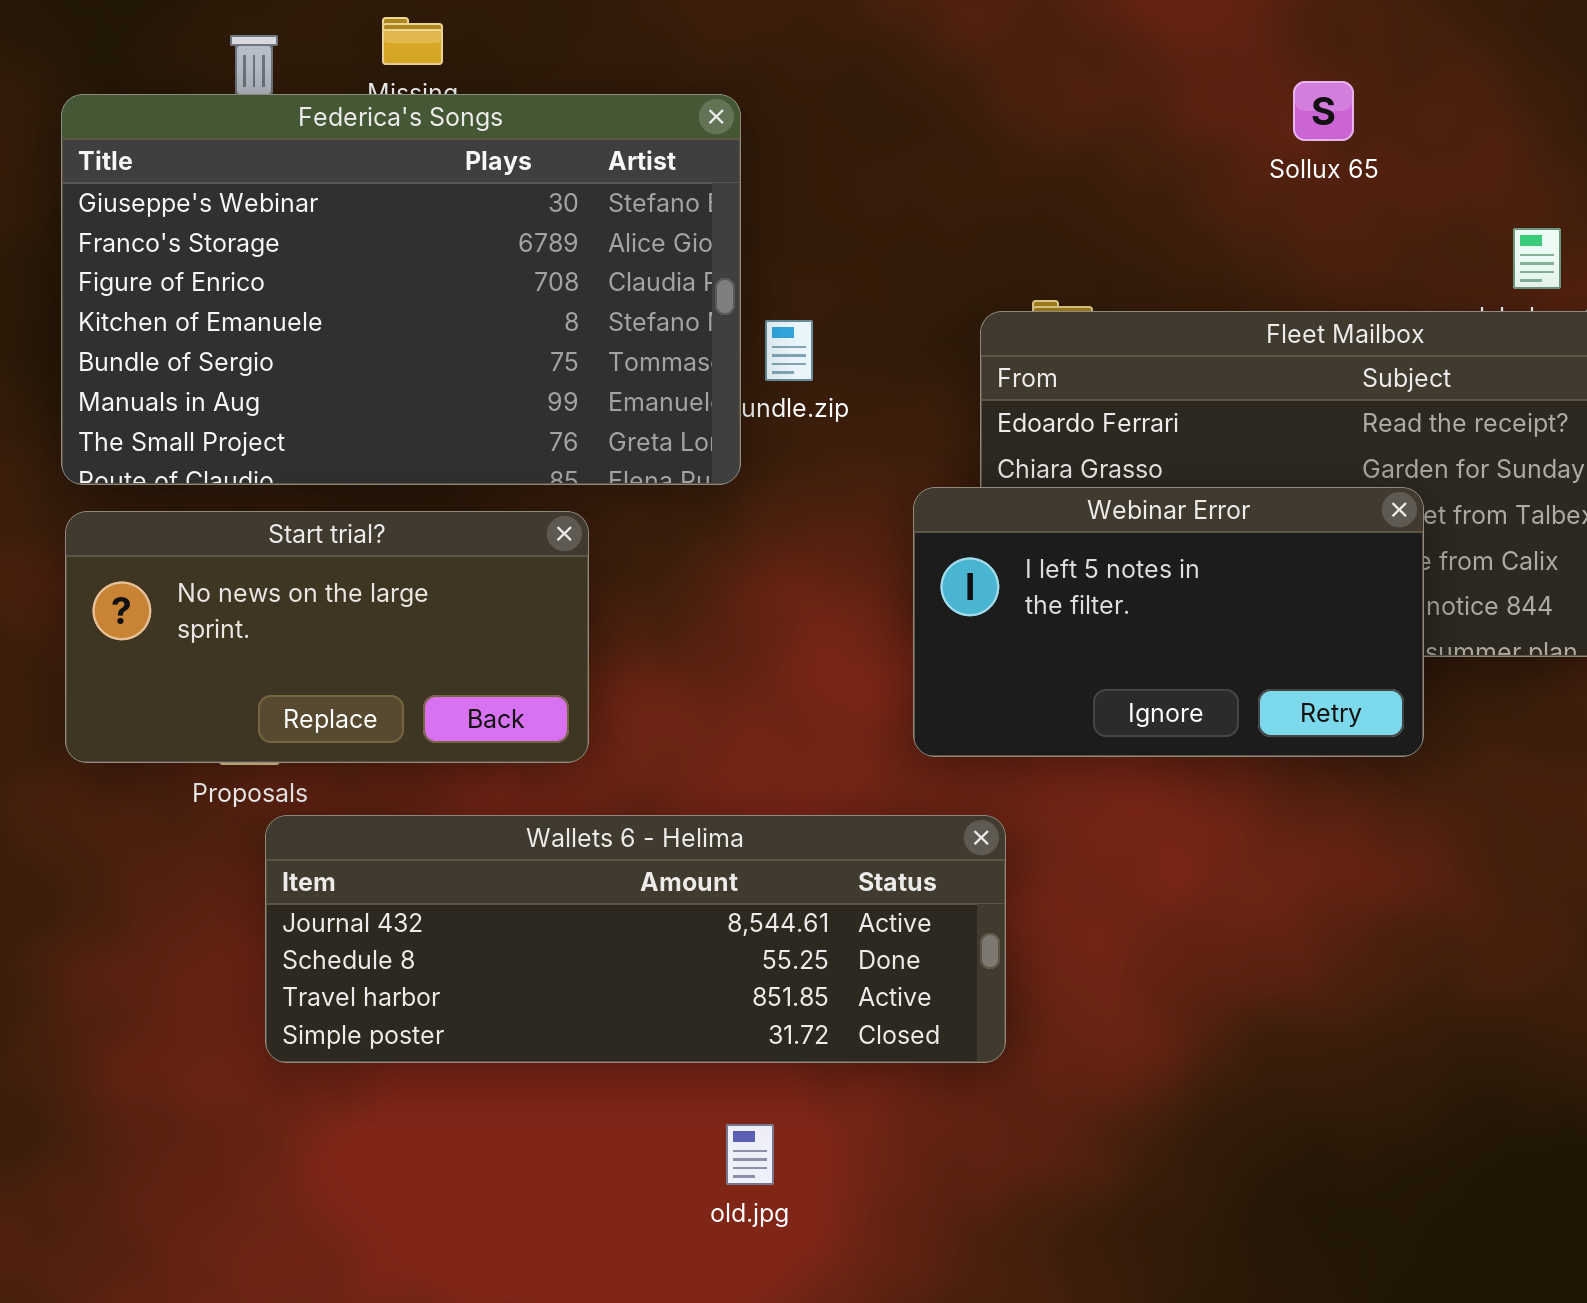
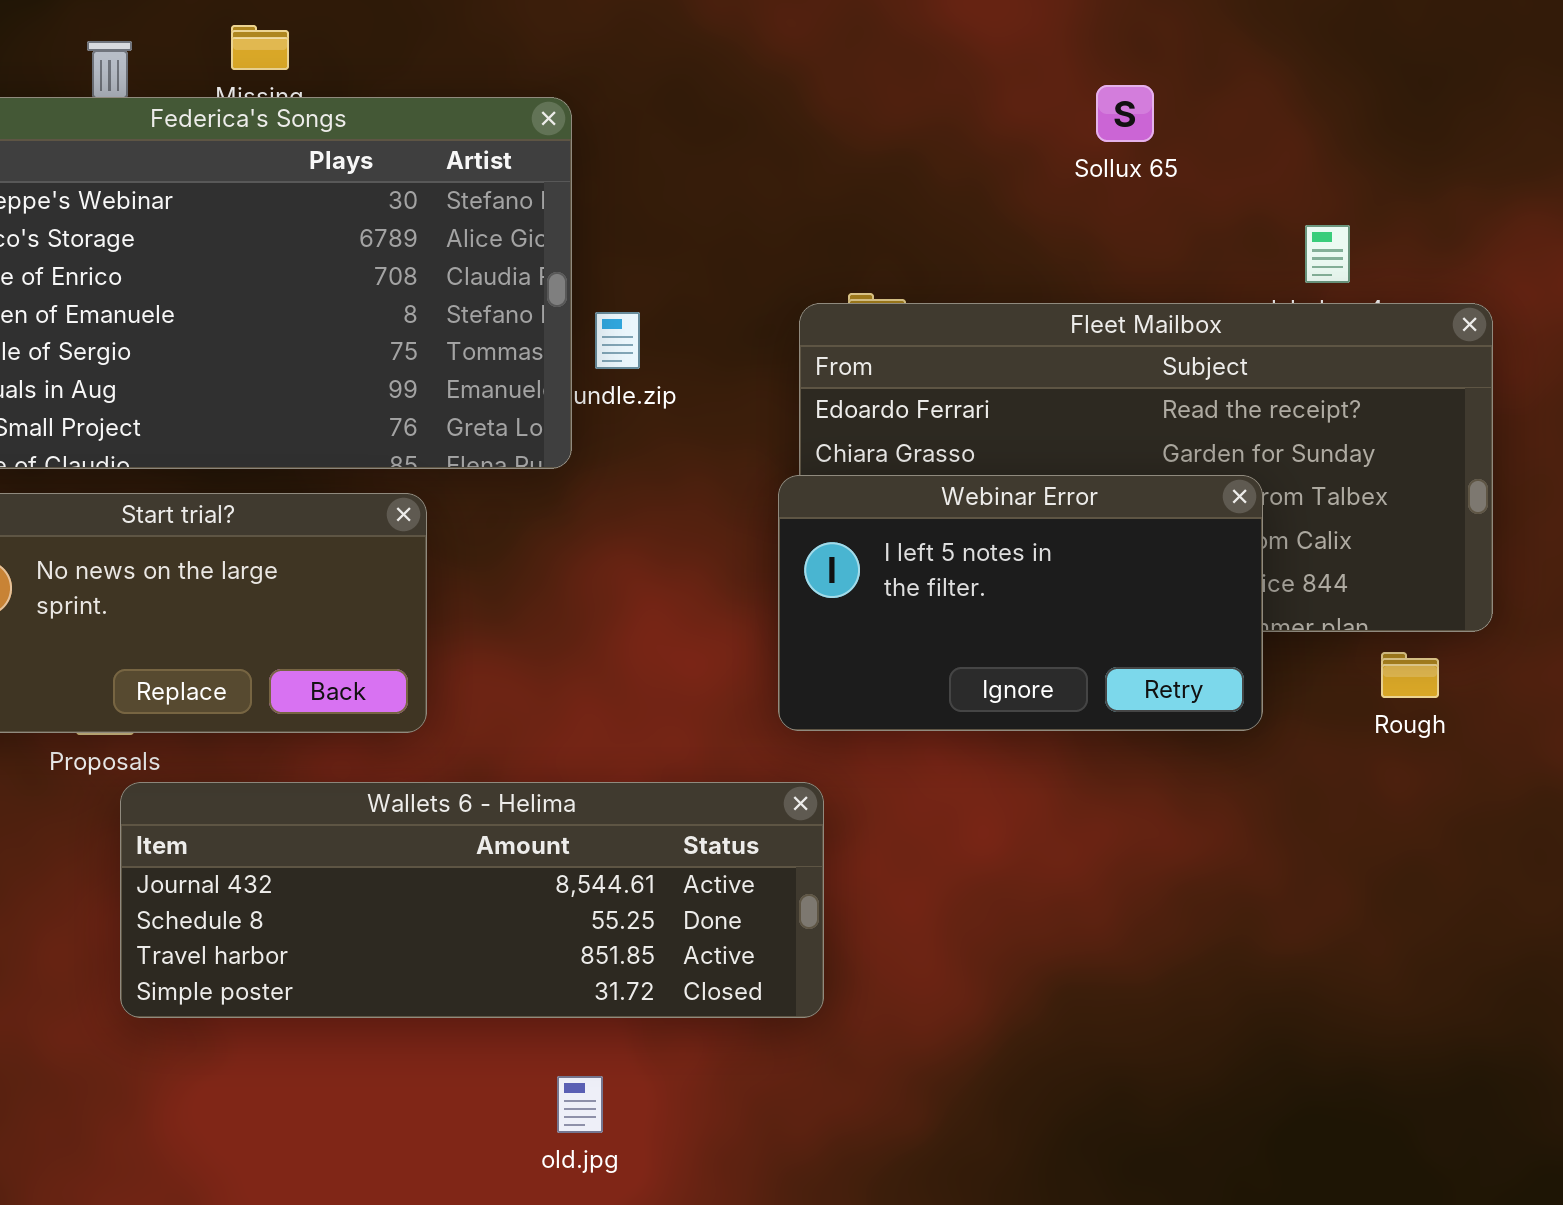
Webinar Error: [913,487,1424,757] -> [778,475,1263,731], moved

